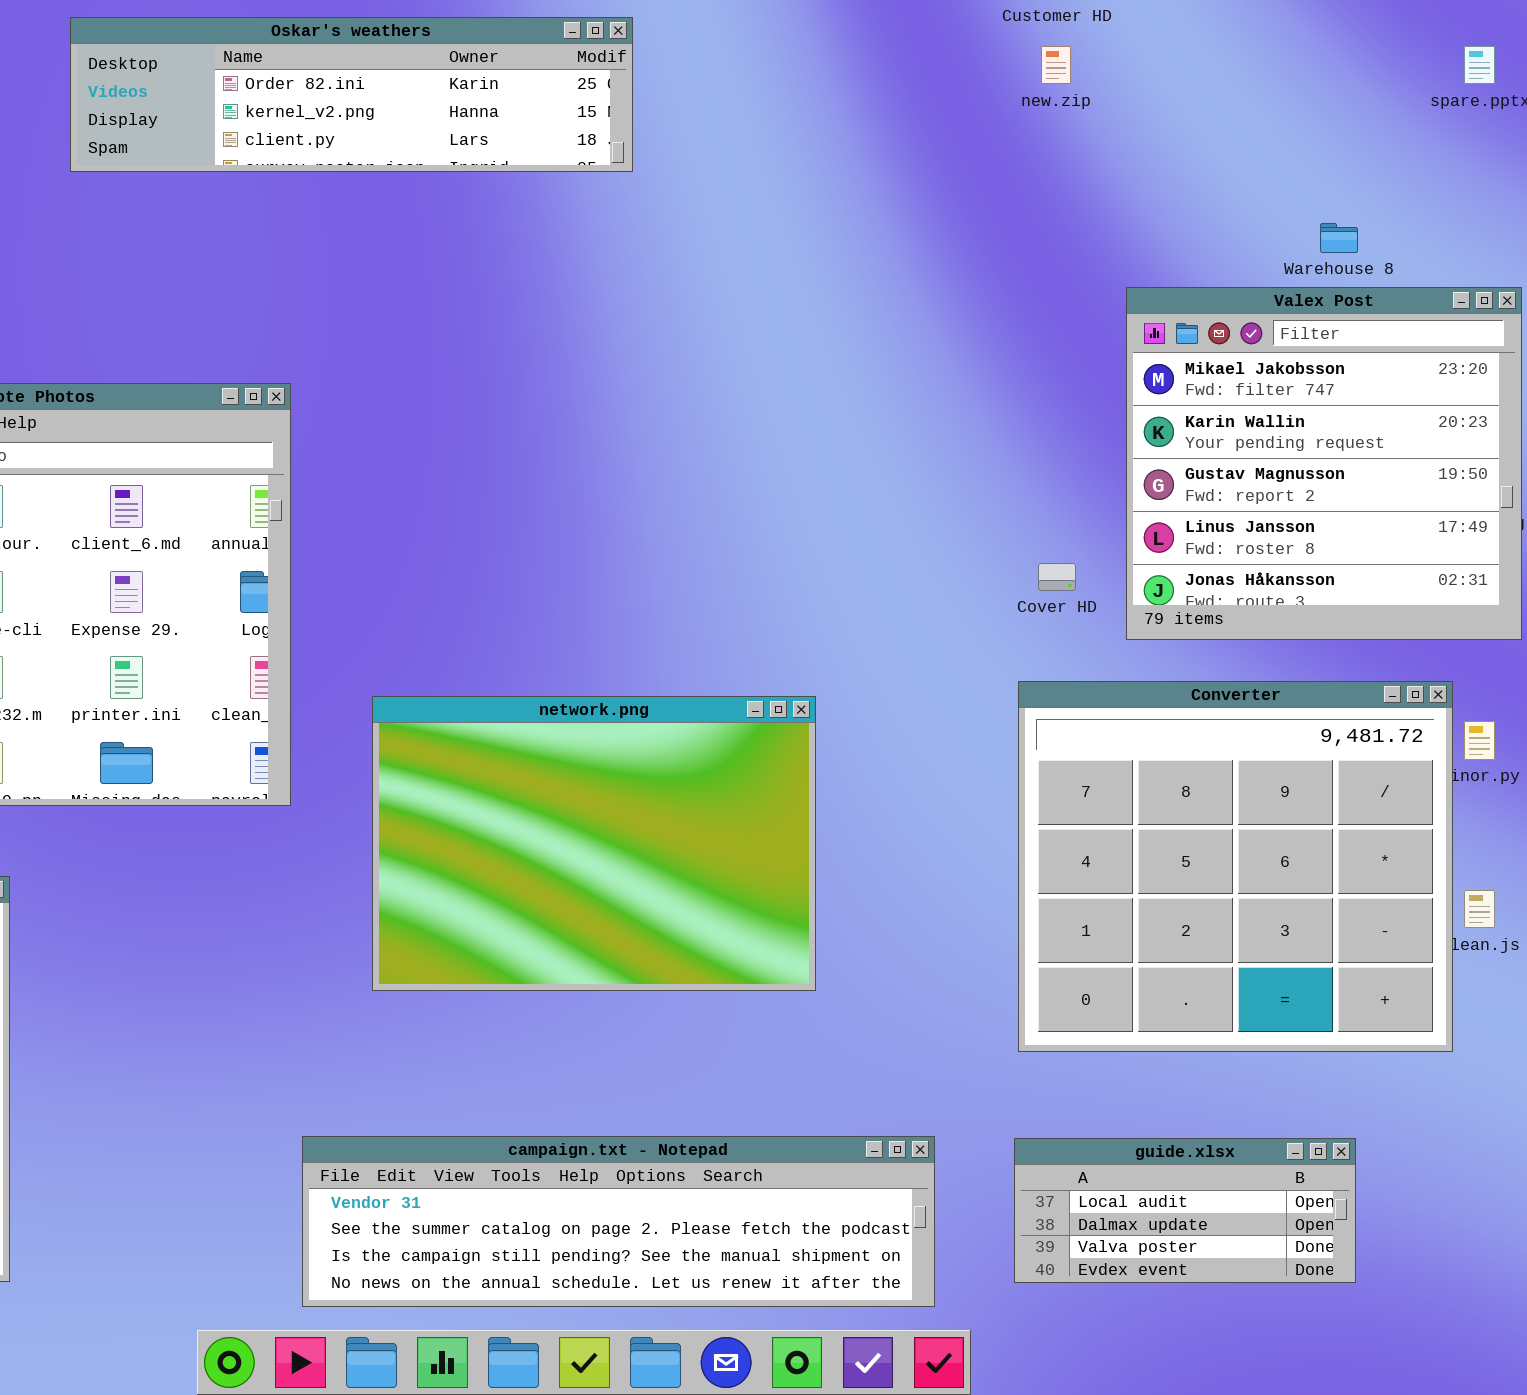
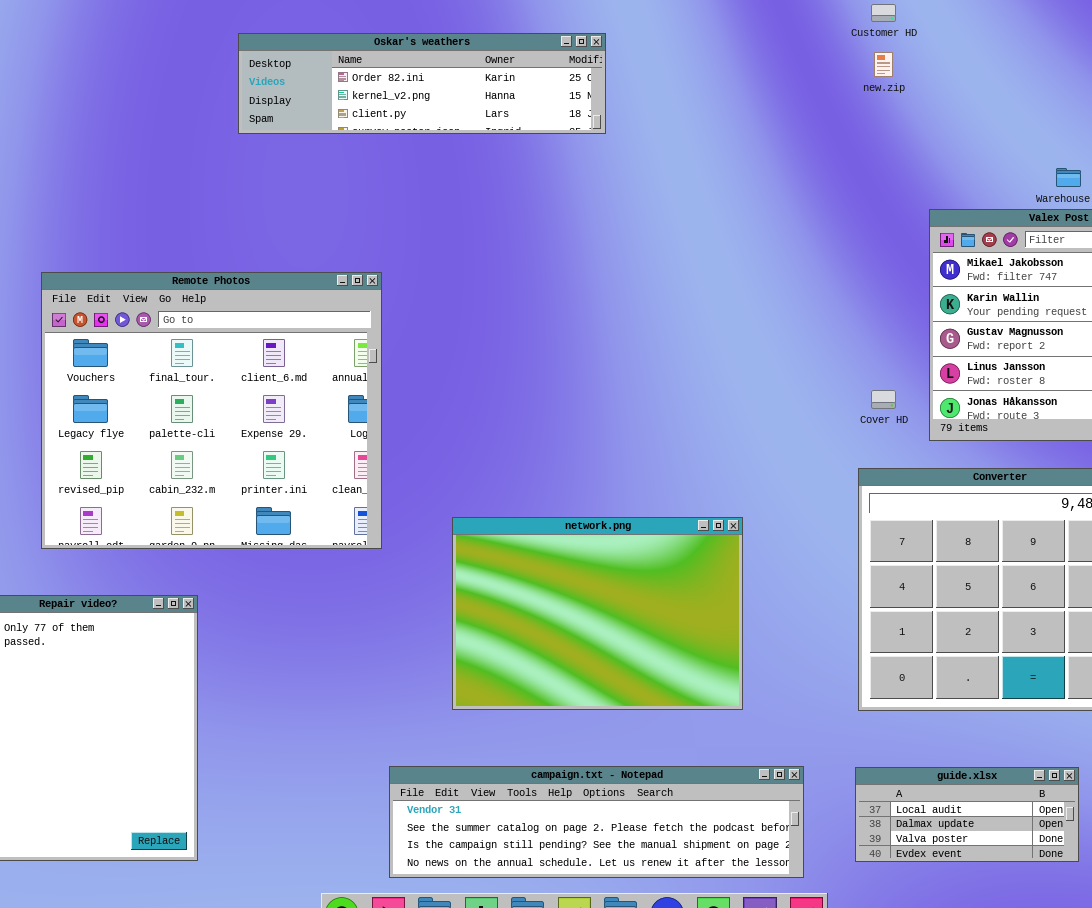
network.png: [372,696,816,991] -> [452,517,743,710], moved

